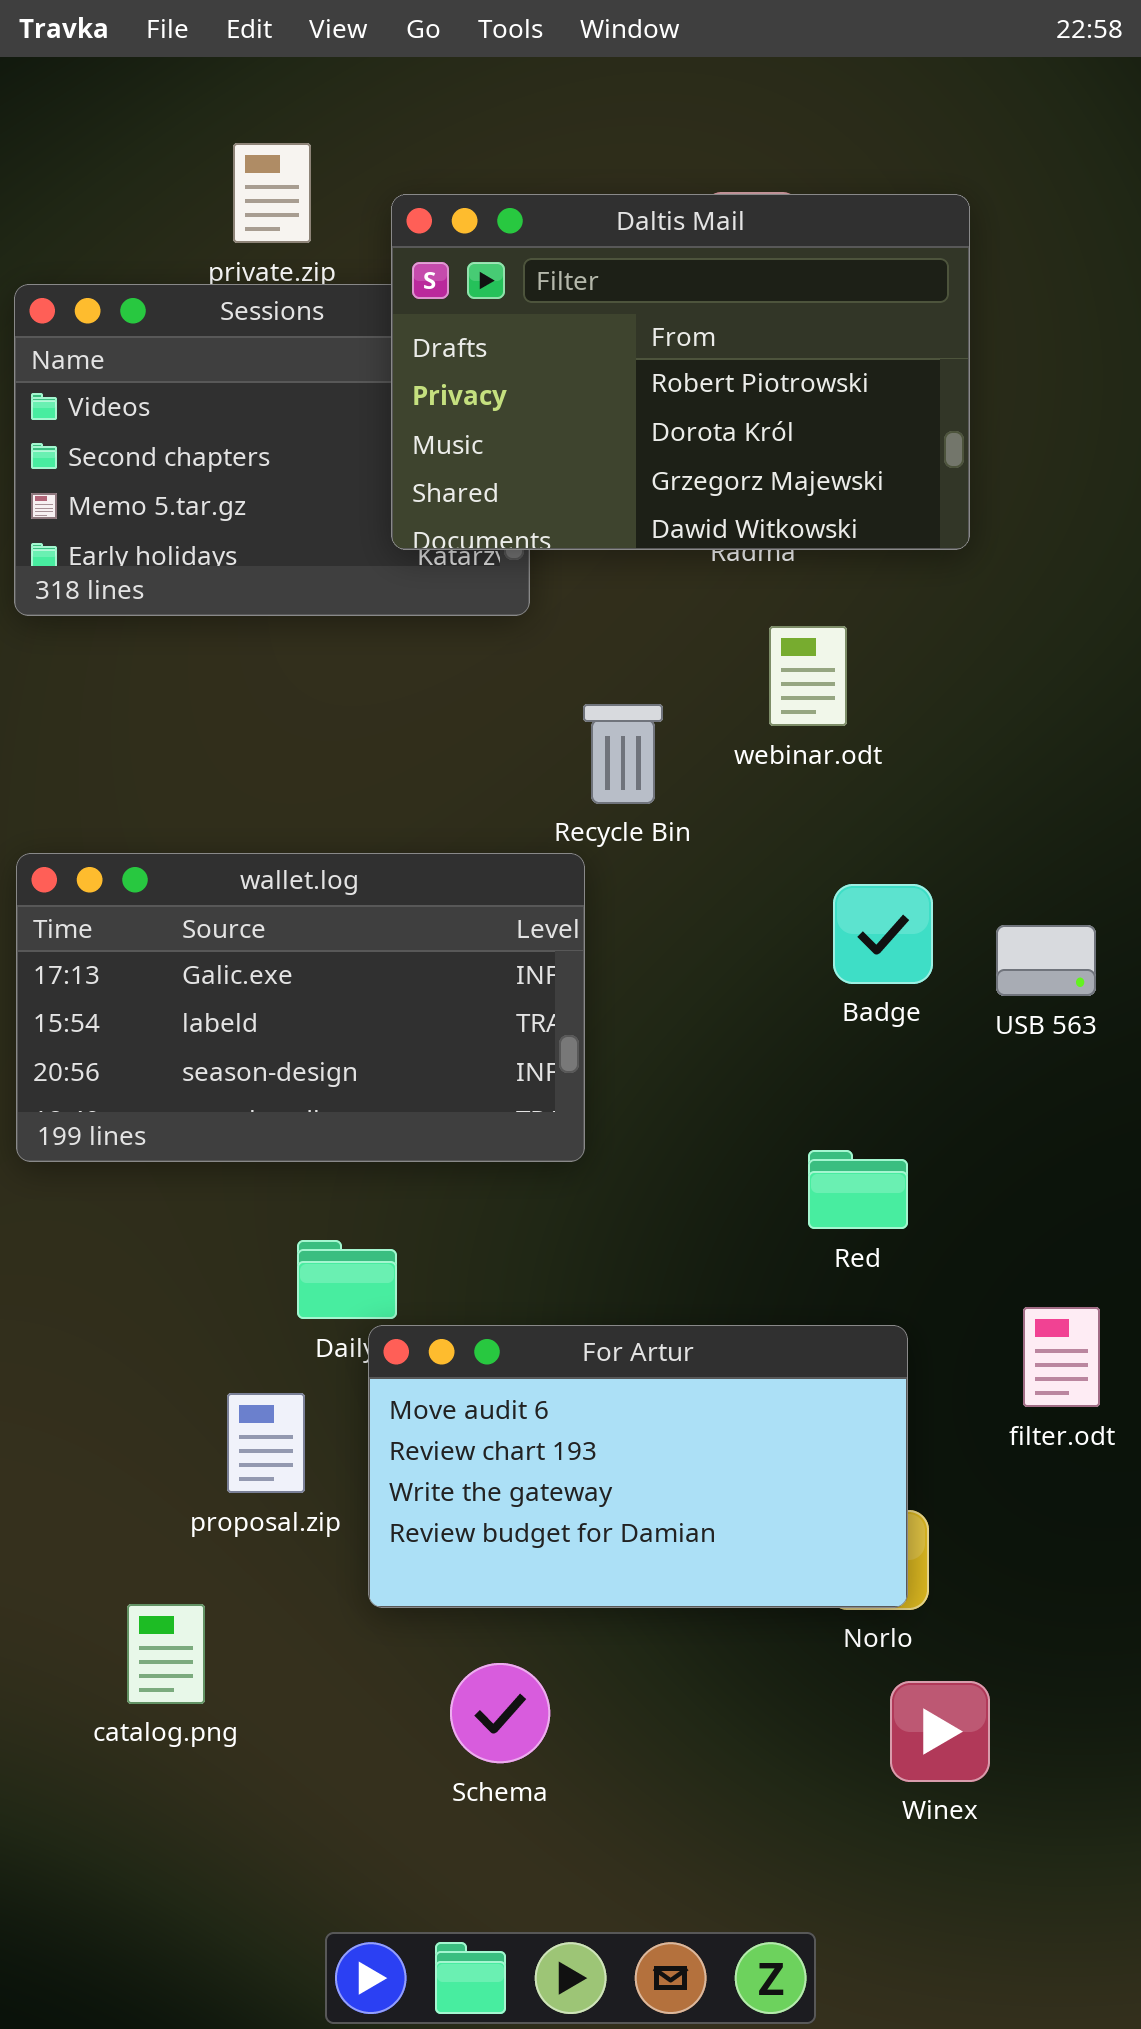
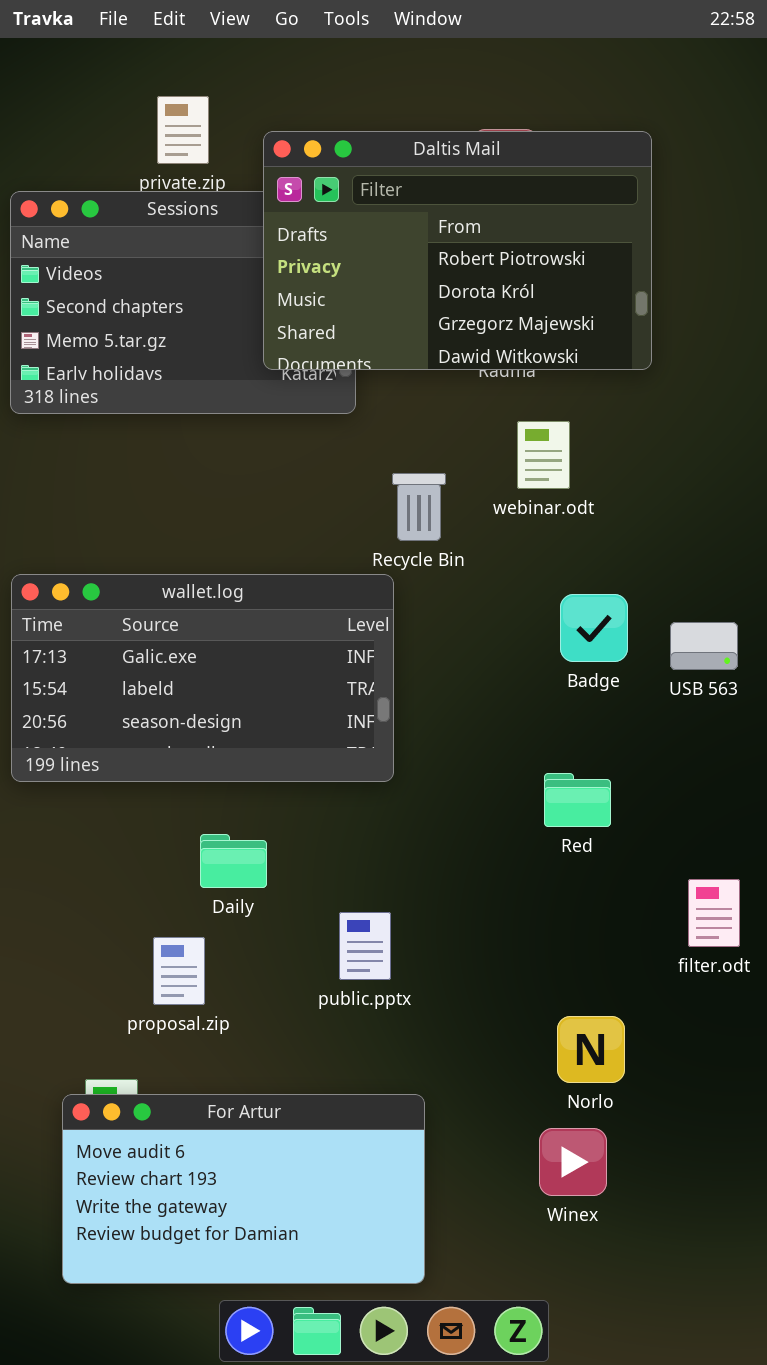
For Artur: [368,1325,908,1608] -> [62,1094,425,1284], moved
Winex: [890,1681,990,1782] -> [539,1128,607,1196], moved

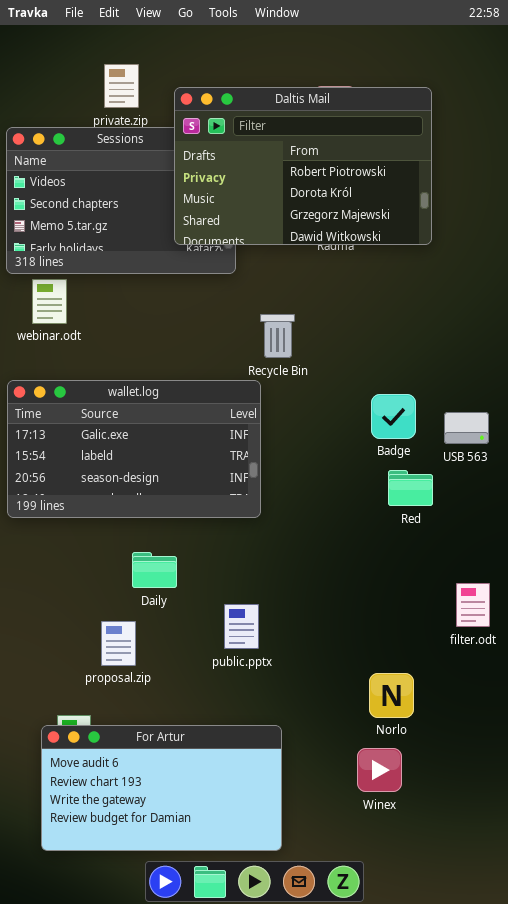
webinar.odt: [517,421,570,489] -> [32,279,67,324], moved
Red: [544,773,611,827] -> [388,470,433,506], moved

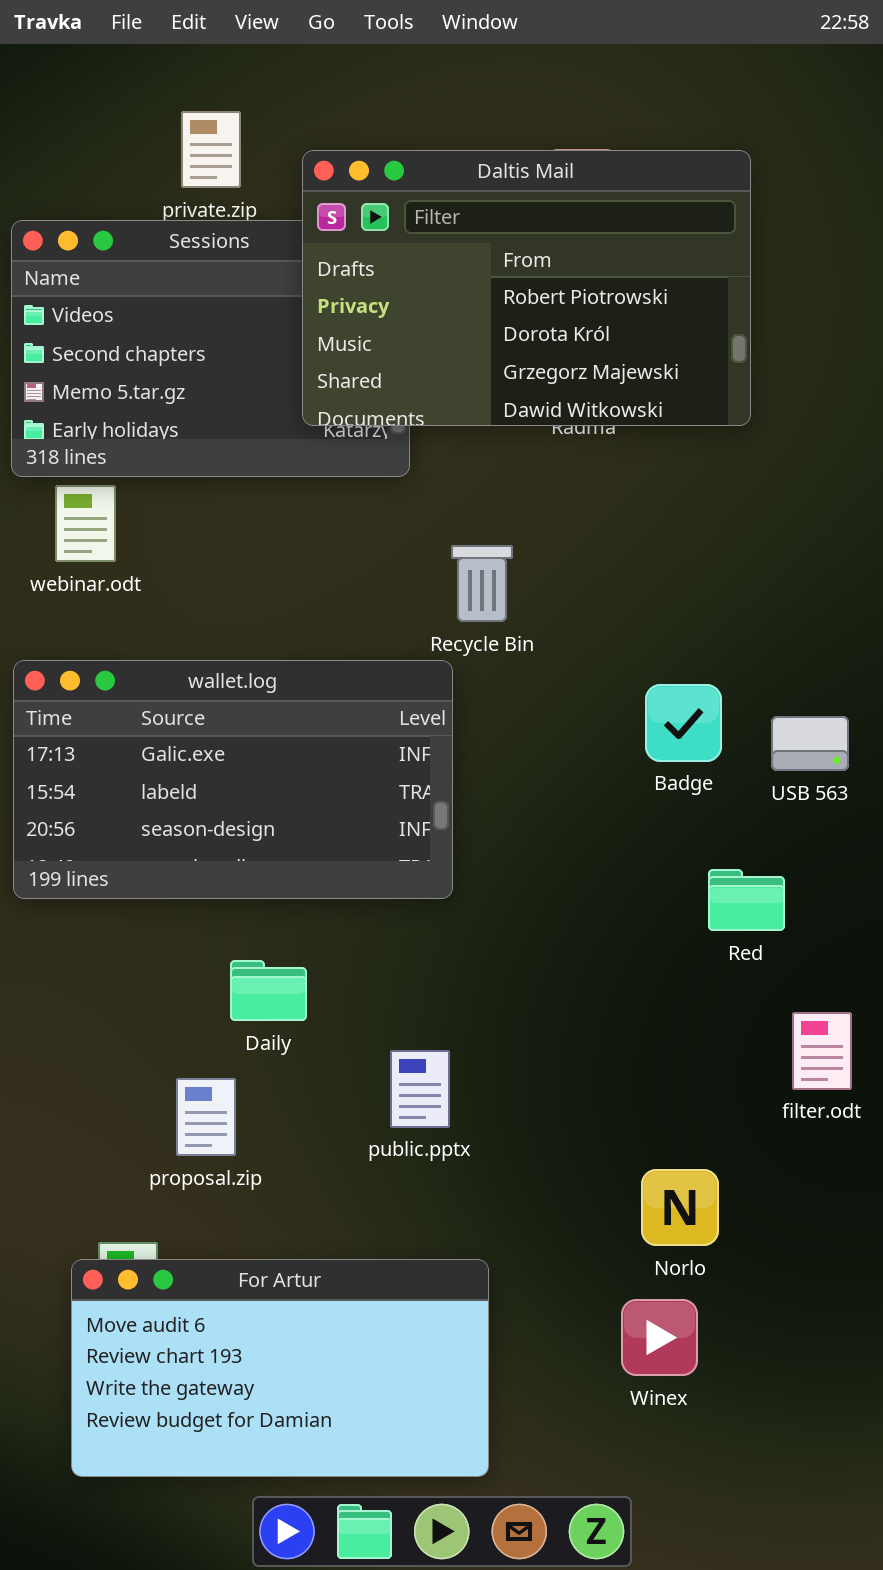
Red: [388,470,433,506] -> [708,869,785,931], moved

